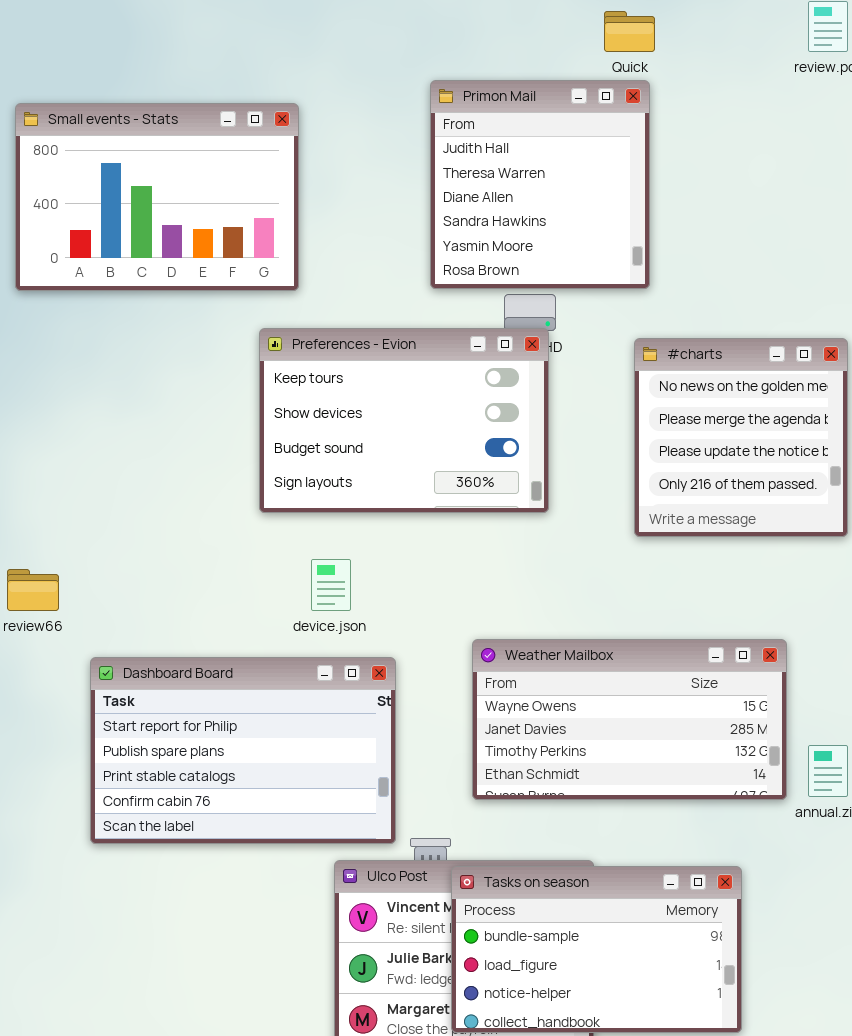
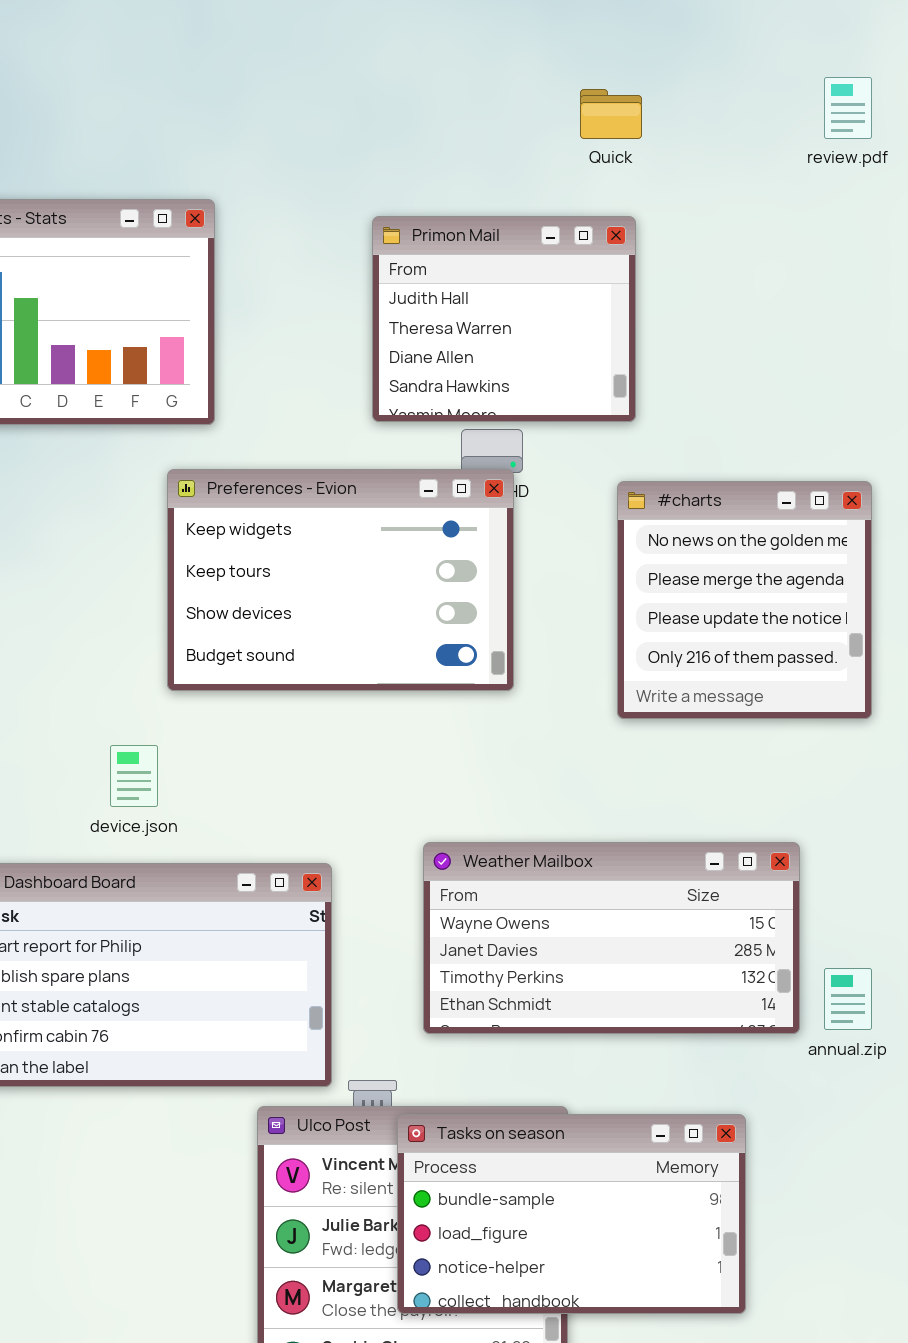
Primon Mail: [430,80,650,289] -> [372,216,636,422], resized
Preferences - Evion: [259,328,549,513] -> [167,469,514,691], scrolled up 1 row
device.json: [311,559,351,611] -> [110,745,158,807], moved

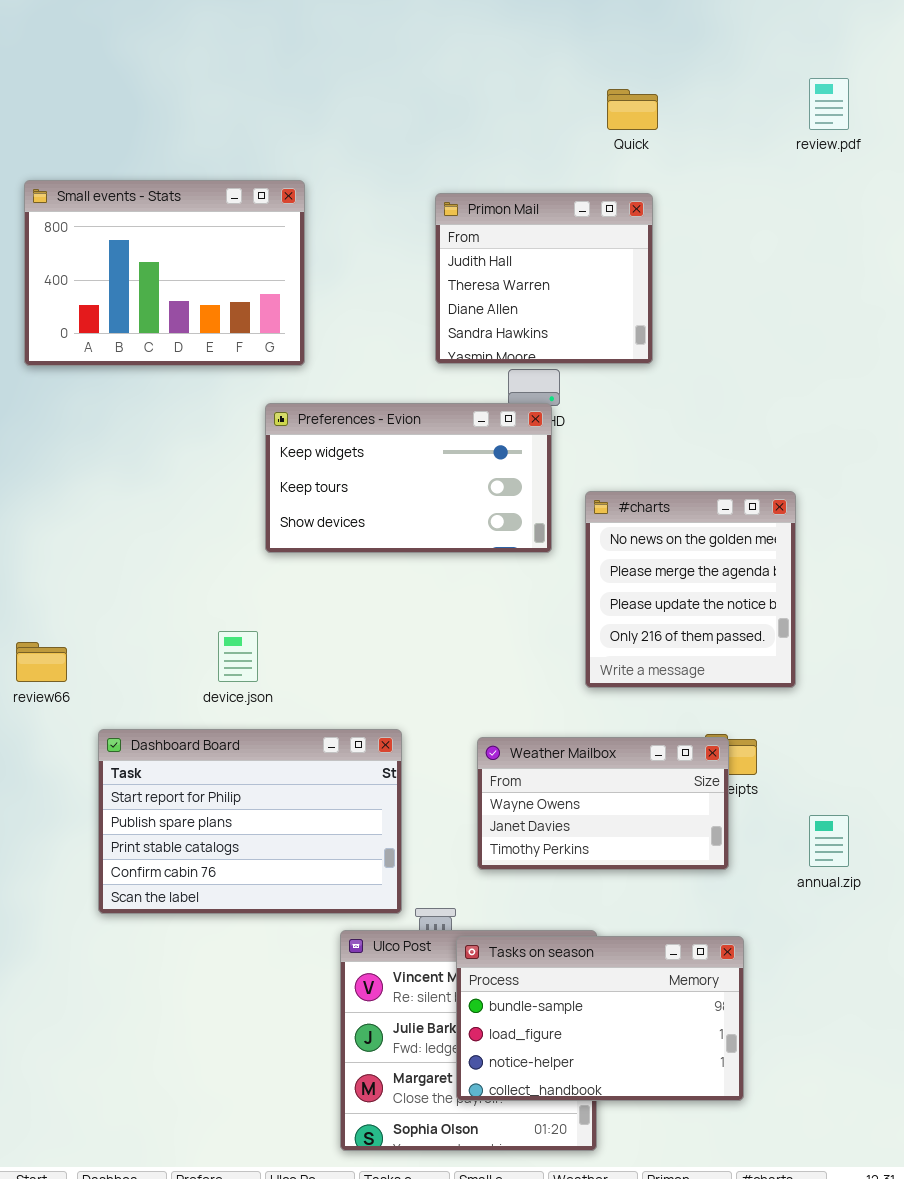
Preferences - Evion: [167,469,514,691] -> [265,403,552,553], resized
#charts: [617,481,872,719] -> [585,491,796,688], moved
Weather Mailbox: [423,842,800,1034] -> [477,737,729,870], resized

